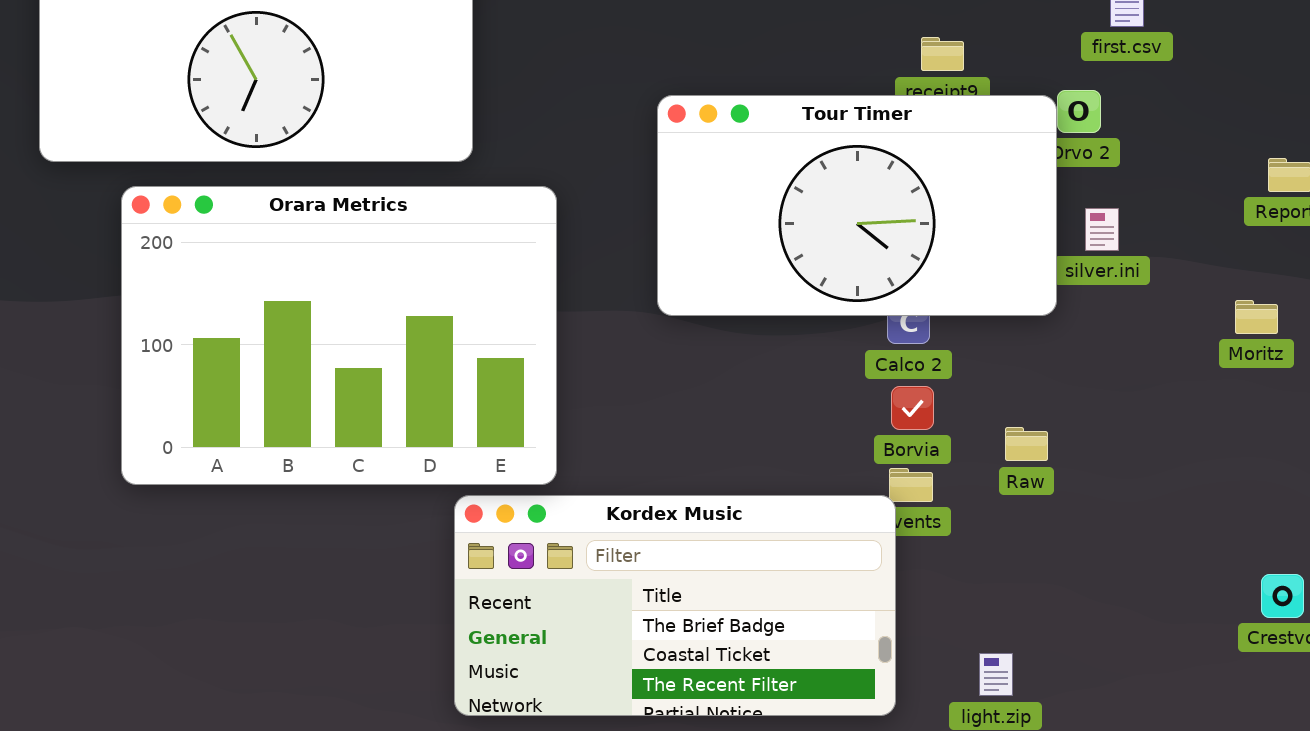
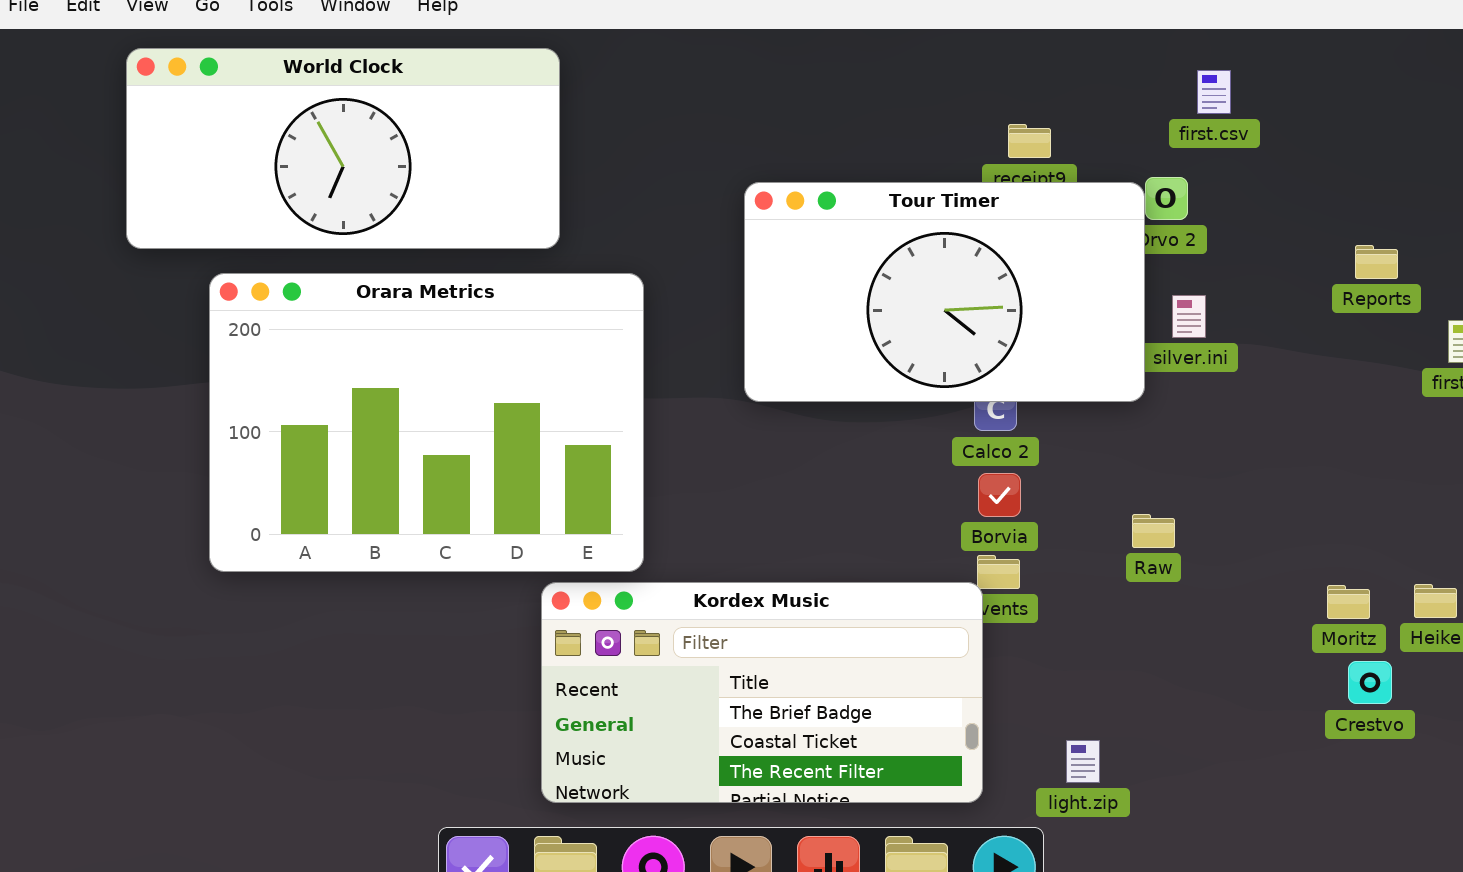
Moritz: [1235,300,1278,334] -> [1327,585,1370,619], moved
Raw: [1005,427,1048,461] -> [1132,514,1175,548], moved

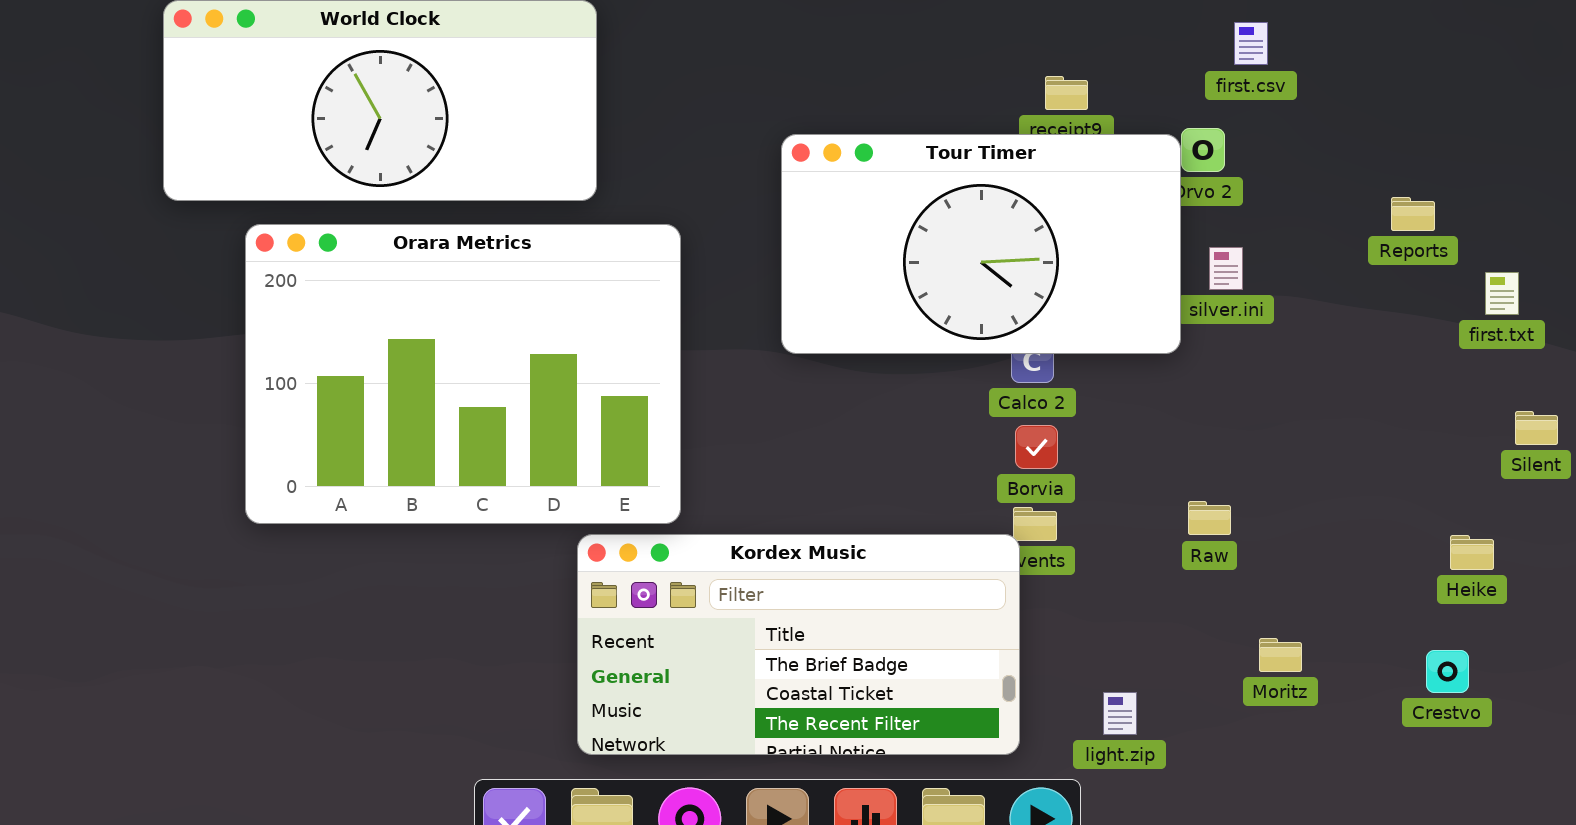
Raw: [1132,514,1175,548] -> [1188,501,1231,535], moved
Moritz: [1327,585,1370,619] -> [1259,638,1302,672], moved
Crestvo: [1348,661,1392,704] -> [1426,650,1469,693], moved

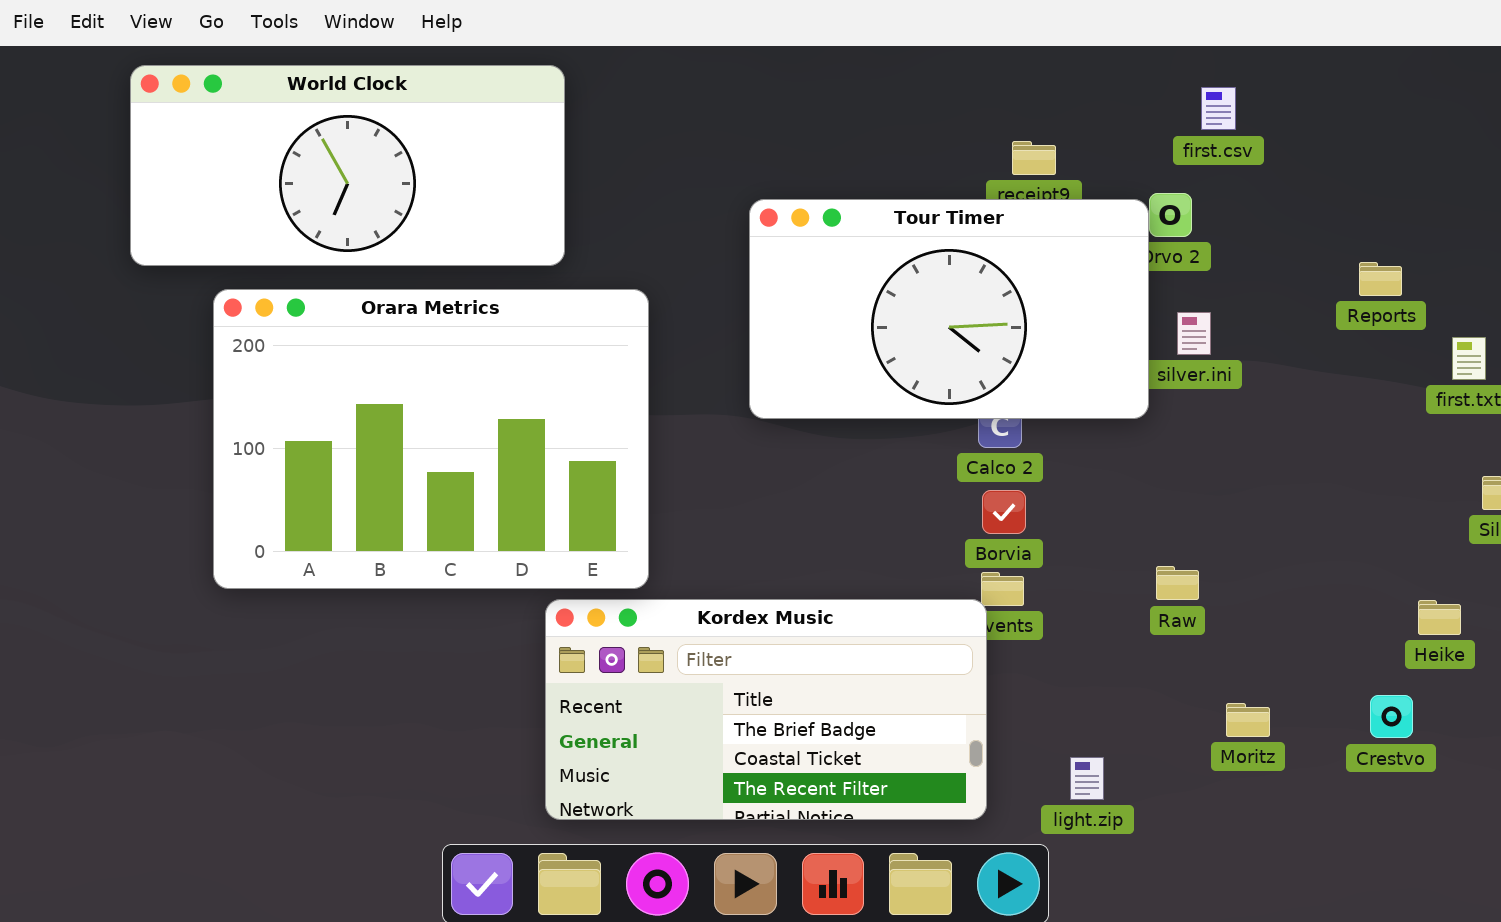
Crestvo: [1426,650,1469,693] -> [1370,695,1413,738], moved

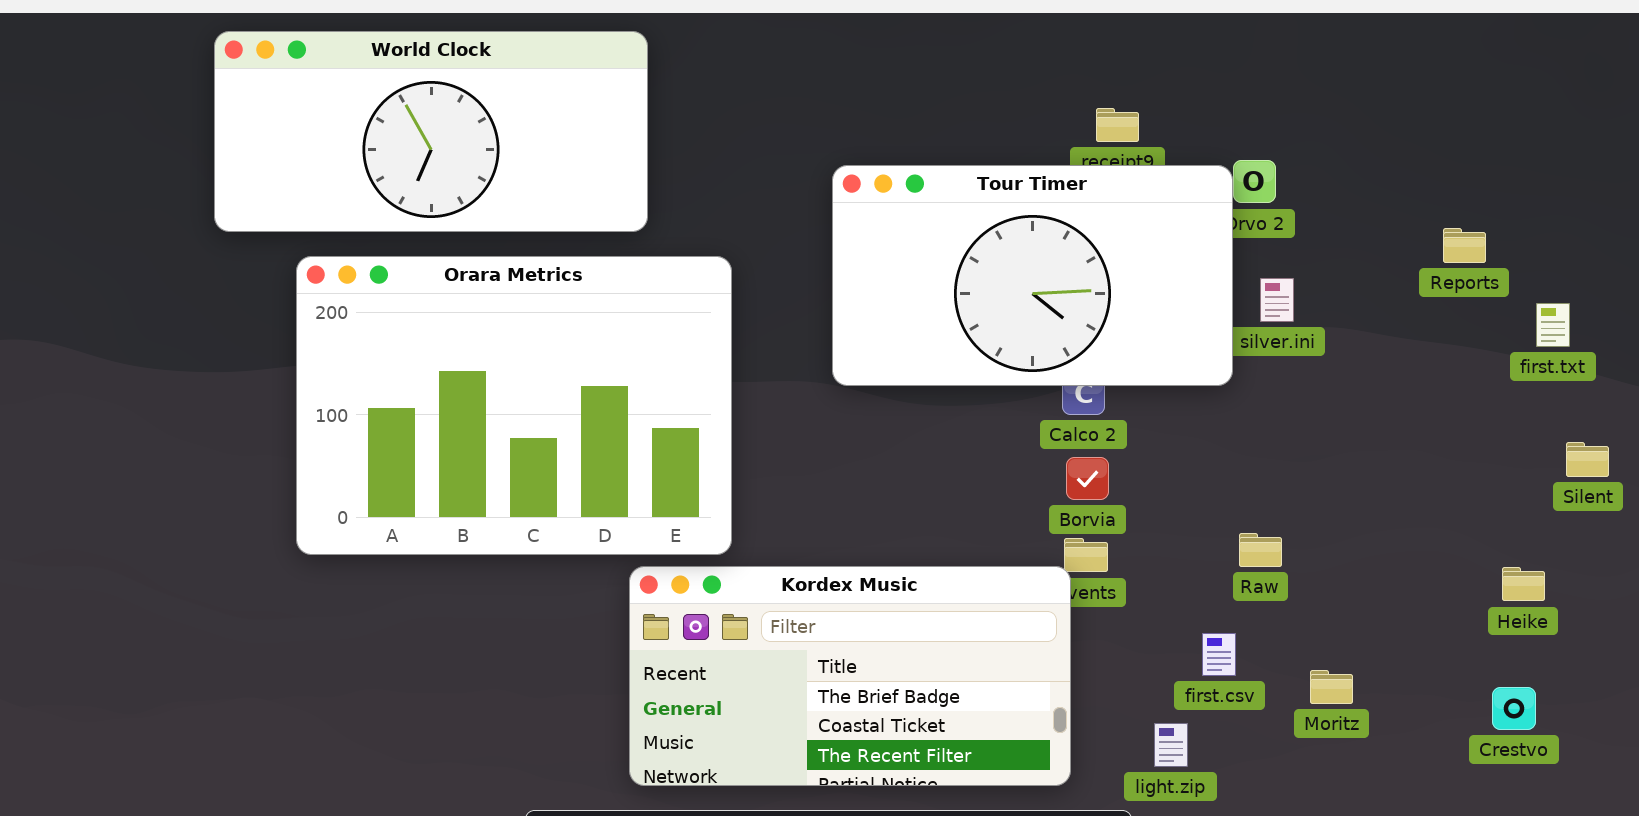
first.csv: [1201,87,1236,130] -> [1202,633,1236,676], moved
Crestvo: [1370,695,1413,738] -> [1492,687,1536,730], moved

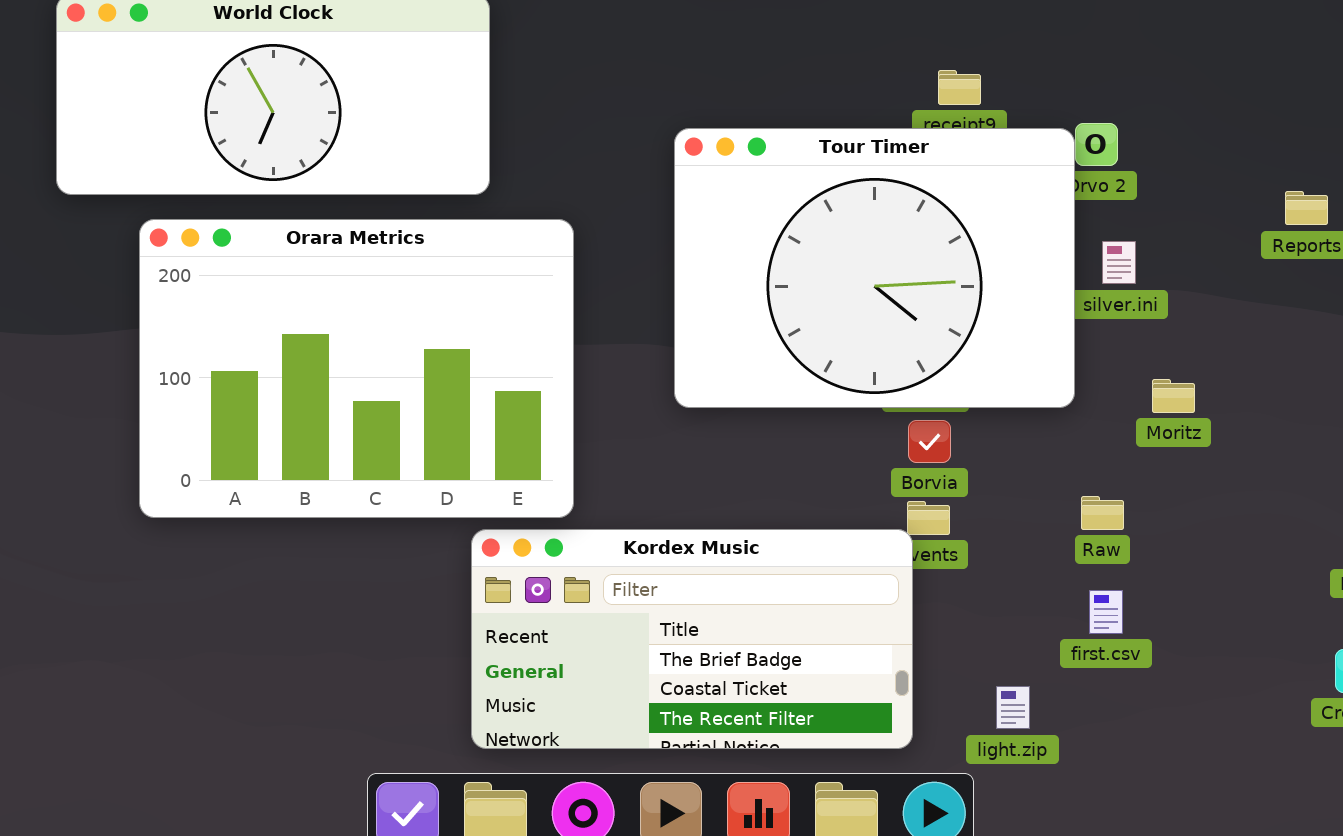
Tour Timer: [832,165,1233,386] -> [674,128,1075,408], resized
first.csv: [1202,633,1236,676] -> [1089,590,1123,634], moved
Moritz: [1310,670,1353,704] -> [1152,379,1195,413], moved

